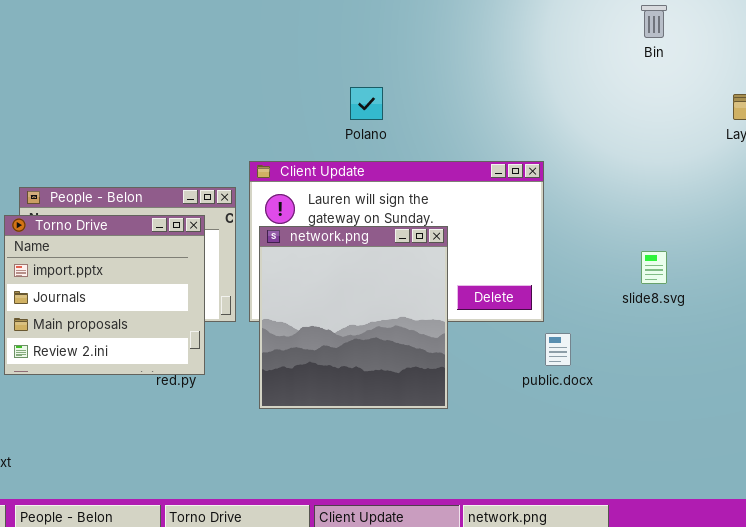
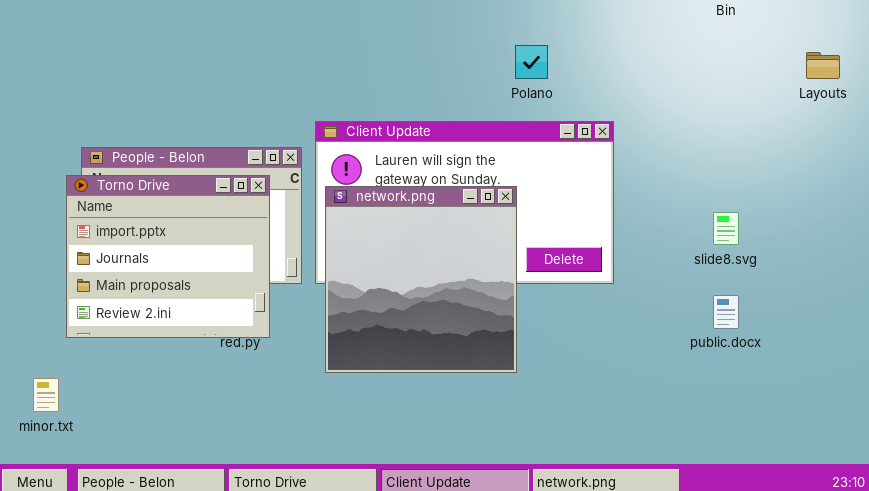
Polano: [350,87,383,120] -> [515,45,548,79], moved
public.docx: [545,333,571,366] -> [713,295,739,329], moved

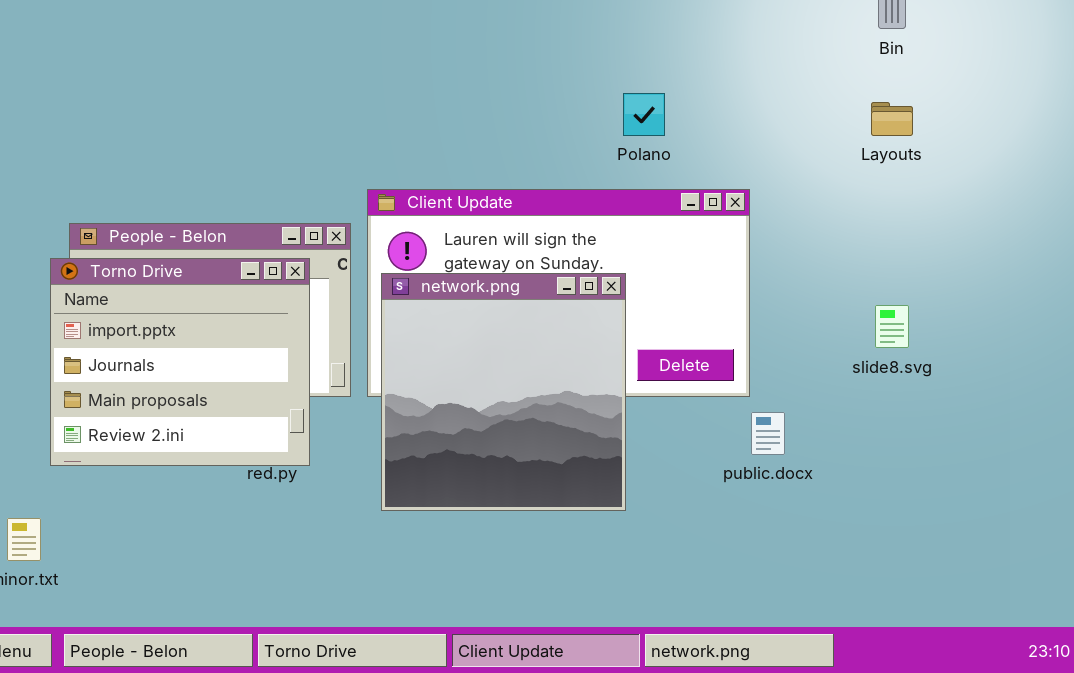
Layouts: [806,52,840,79] -> [871,102,913,136], moved
public.docx: [713,295,739,329] -> [751,412,785,455], moved

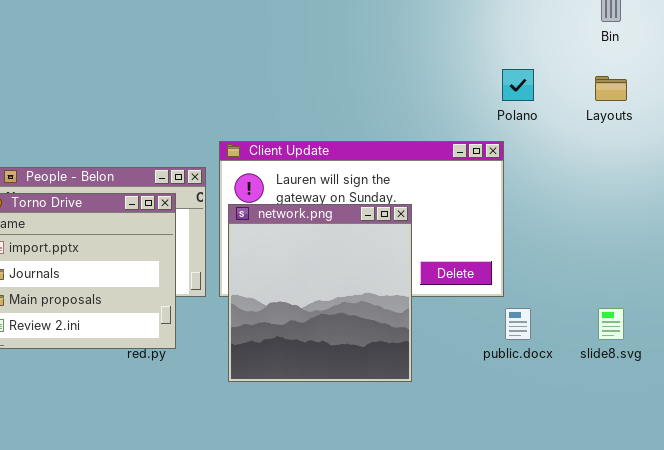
Polano: [623,93,665,136] -> [502,69,534,101], moved
slide8.svg: [875,305,909,348] -> [598,308,624,340], moved

